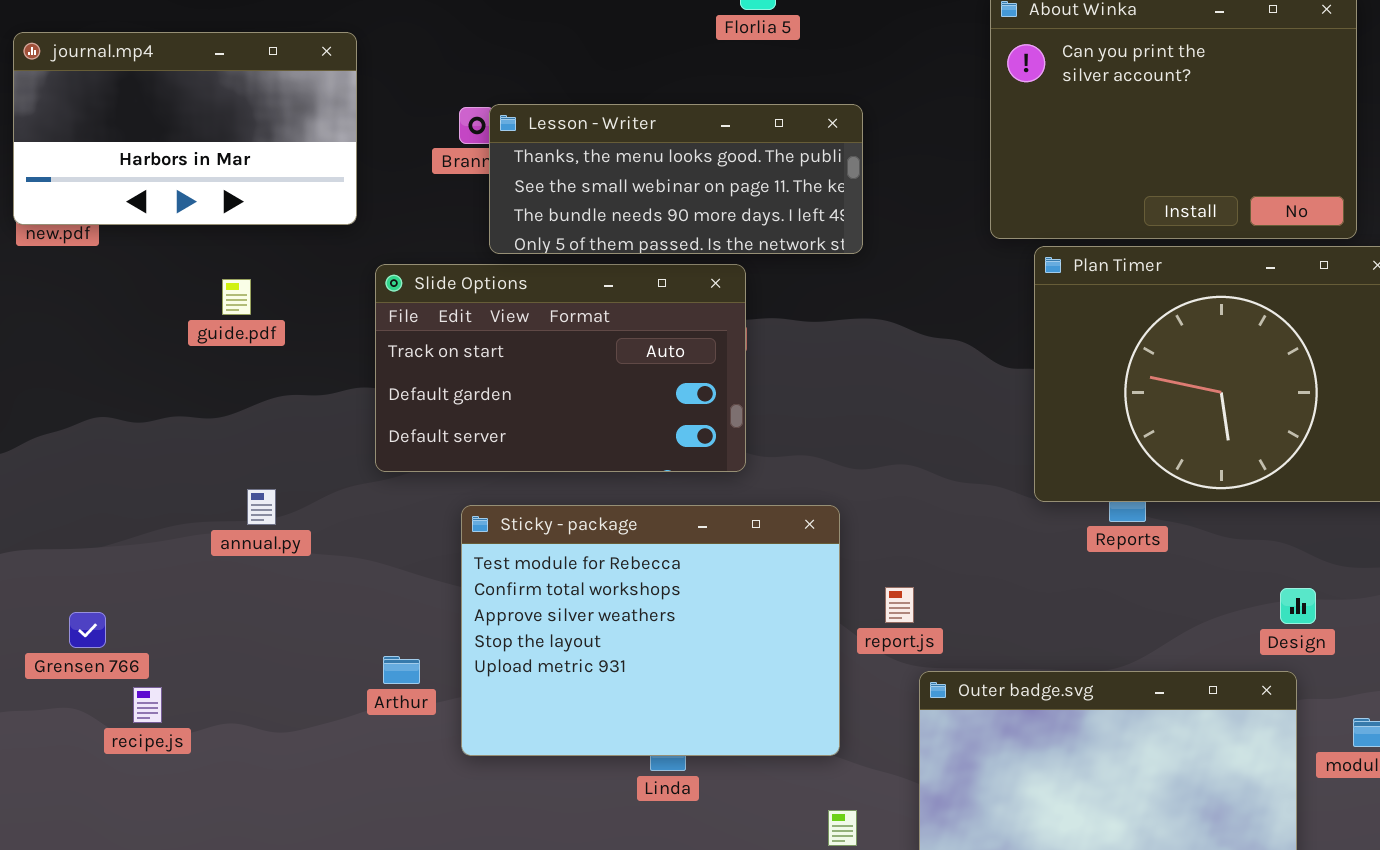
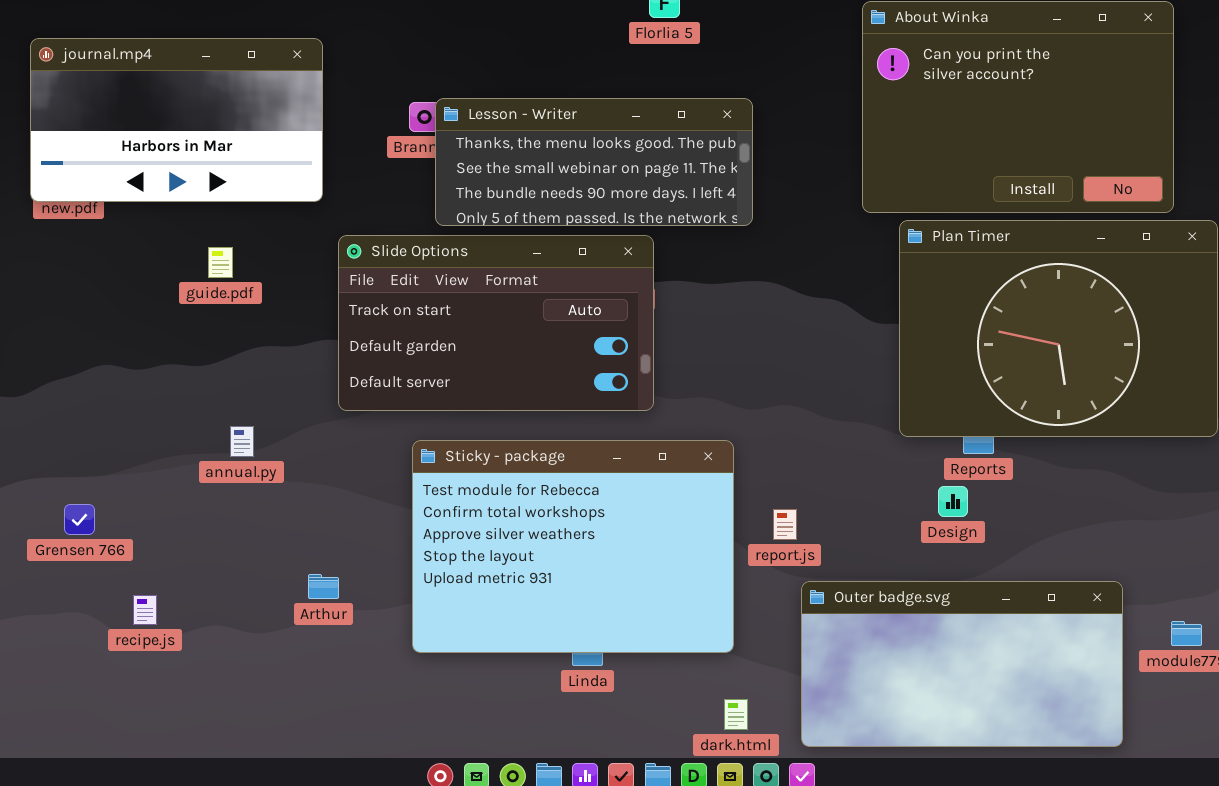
Design: [1280,588,1316,624] -> [938,486,968,517], moved
Grensen 766: [69,612,106,648] -> [64,504,95,535], moved
Arthur: [383,656,420,684] -> [308,574,339,599], moved

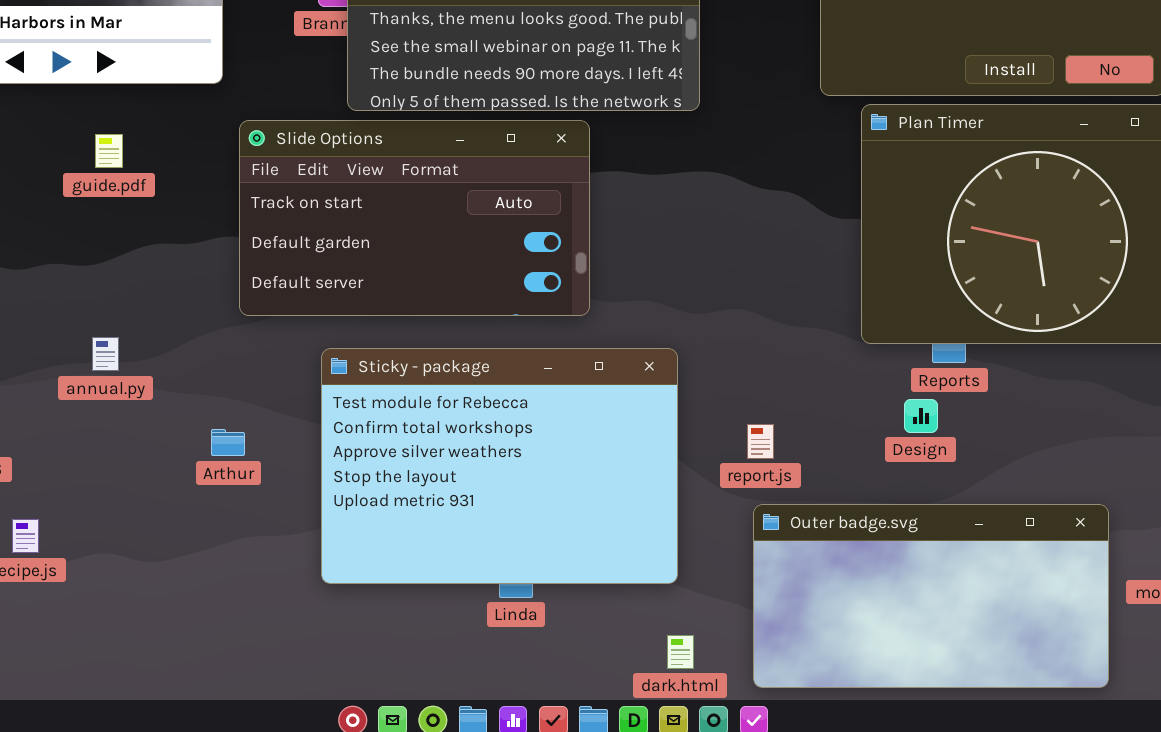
annual.py: [230,426,254,457] -> [92,337,119,371], moved
report.js: [773,509,797,540] -> [747,424,774,459], moved
Arthur: [308,574,339,599] -> [211,429,245,456], moved

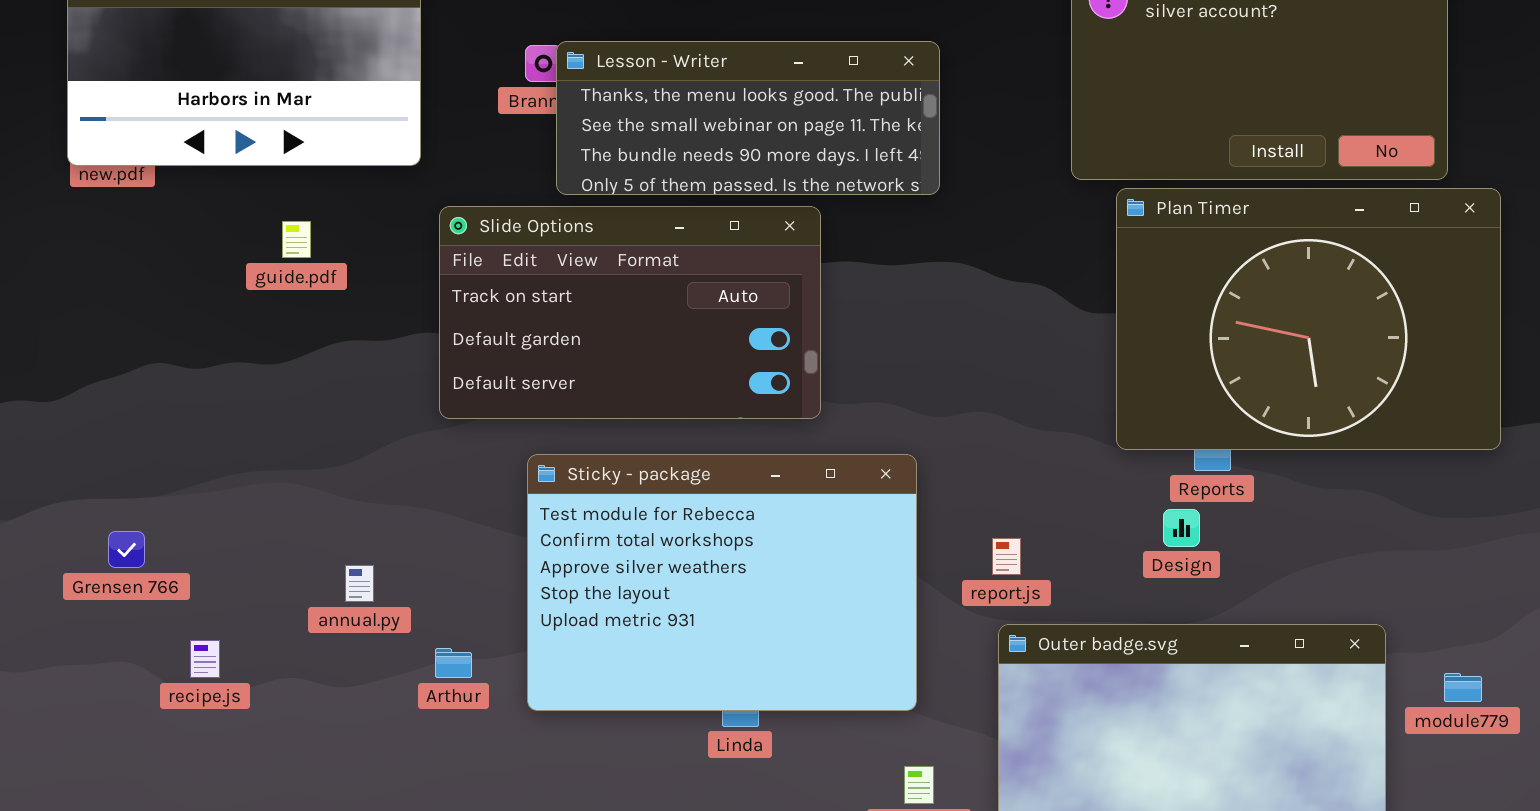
annual.py: [92,337,119,371] -> [345,565,374,602], moved
Arthur: [211,429,245,456] -> [435,648,472,678], moved

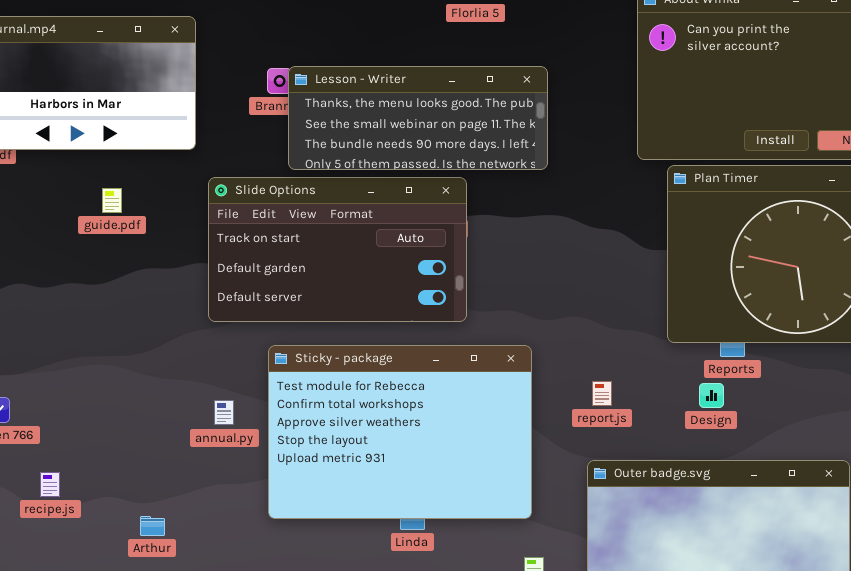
report.js: [992,538,1021,575] -> [592,381,612,406], moved
annual.py: [345,565,374,602] -> [214,400,234,425], moved
Arthur: [435,648,472,678] -> [140,516,165,536], moved

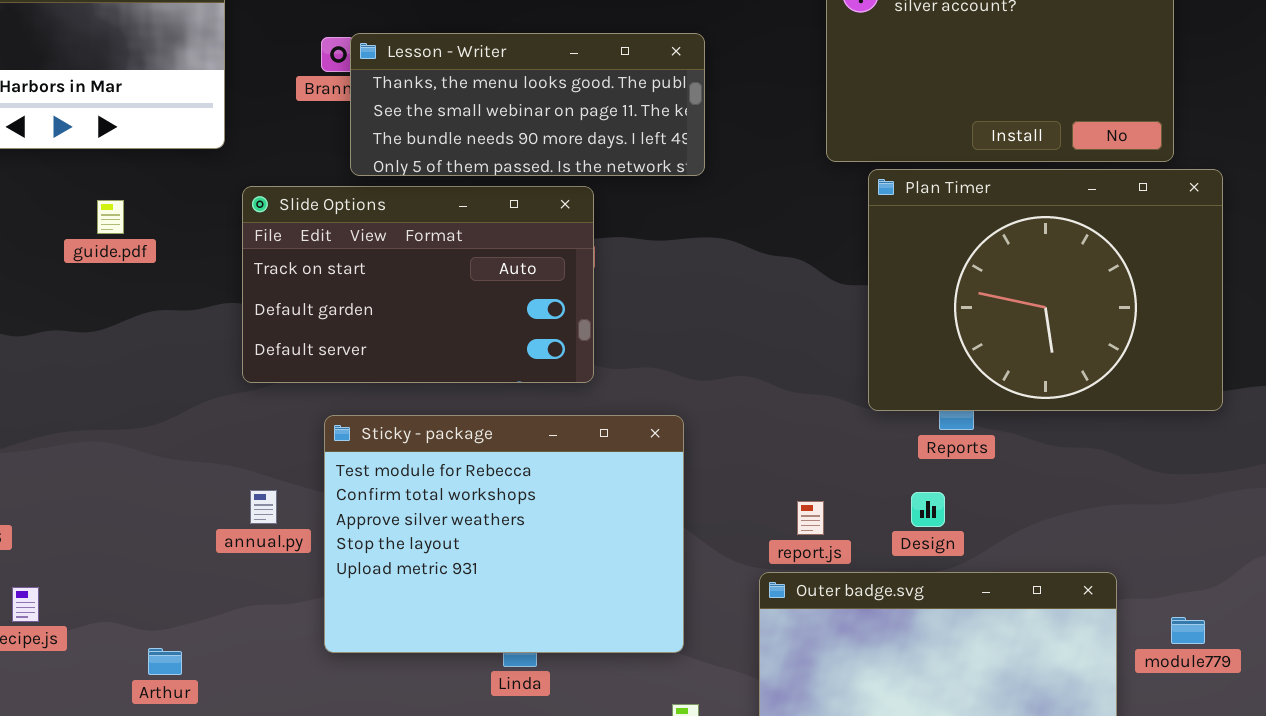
report.js: [592,381,612,406] -> [797,501,824,535], moved
Design: [699,383,724,408] -> [911,492,945,527], moved

